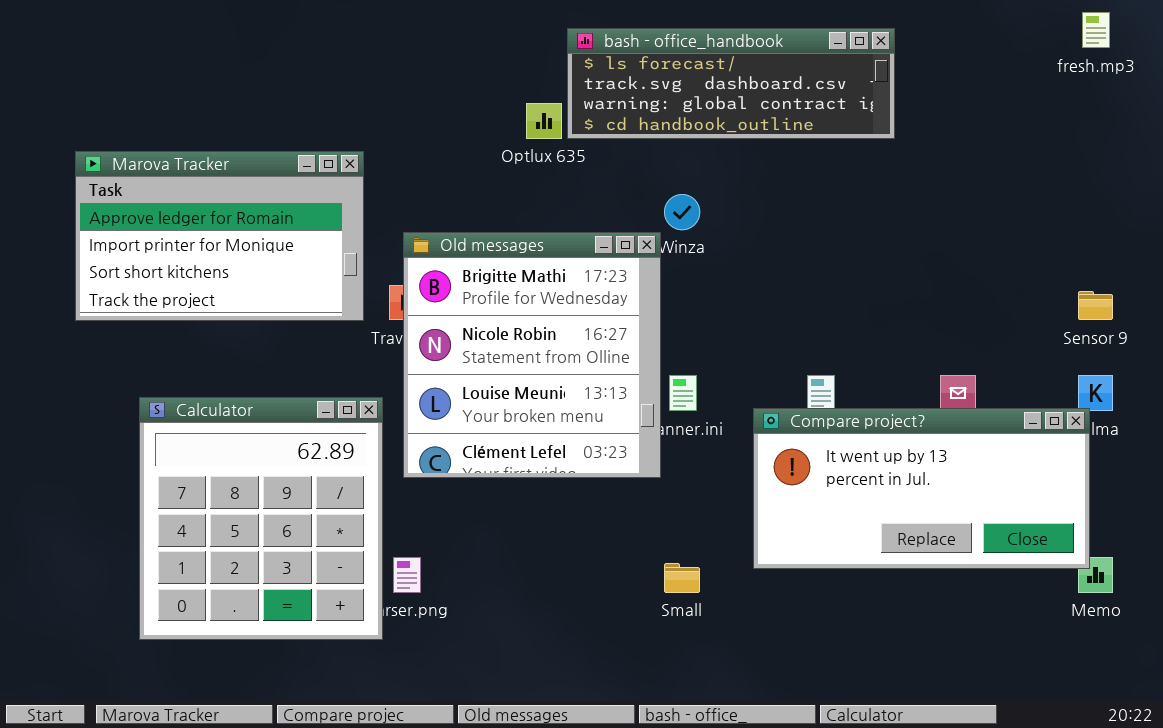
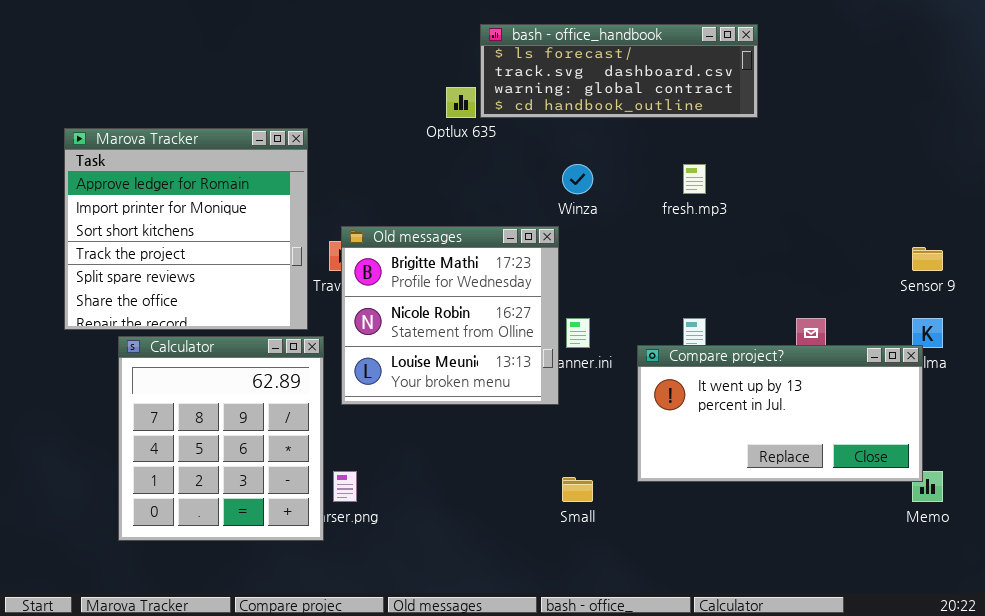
fresh.mp3: [1082,12,1110,48] -> [683,164,706,194], moved
Marova Tracker: [75,151,364,321] -> [64,128,308,330], resized
Old messages: [403,232,661,478] -> [341,226,559,405], resized

